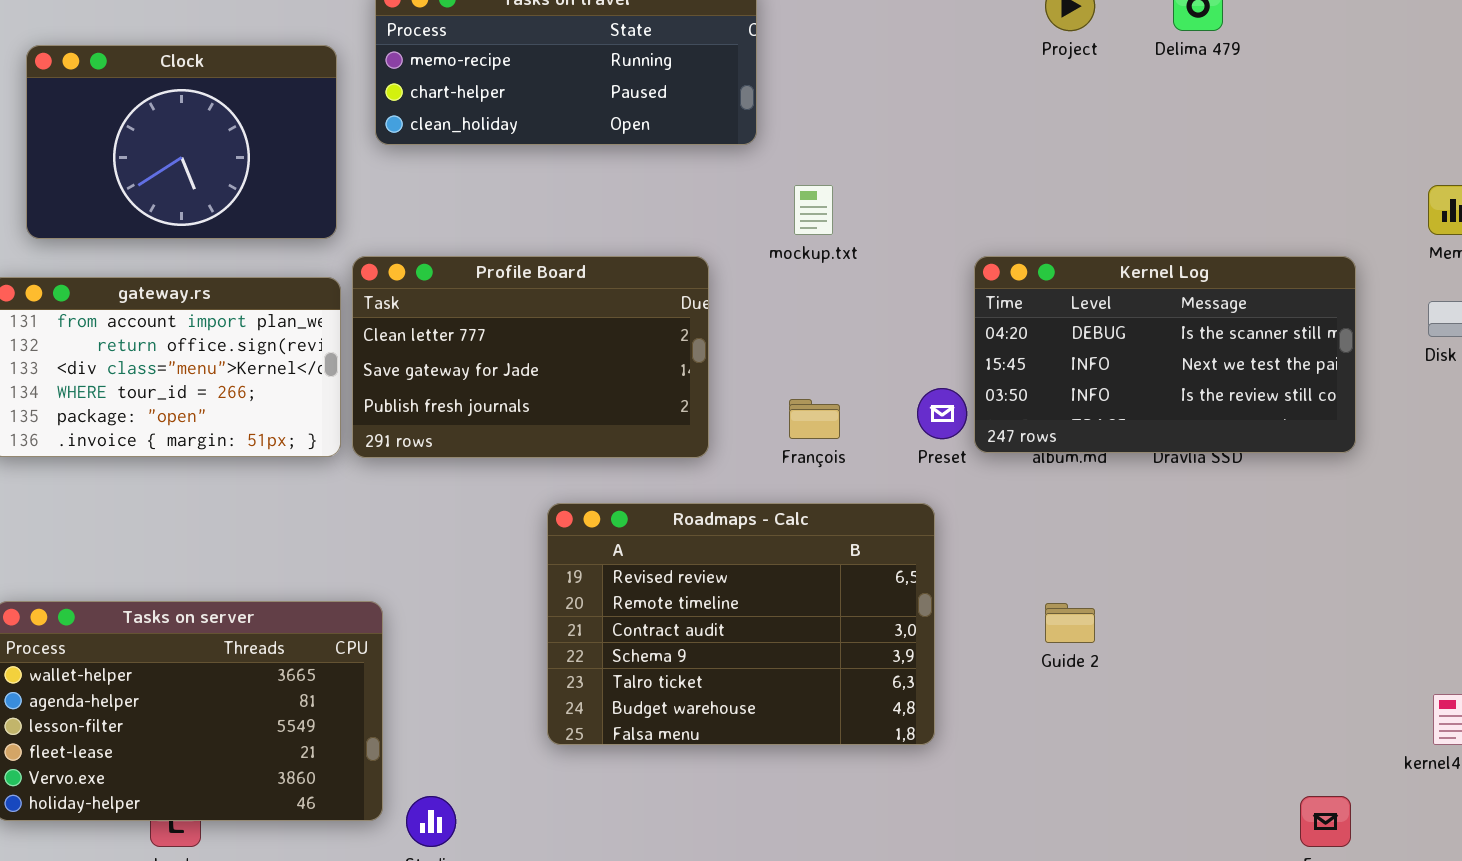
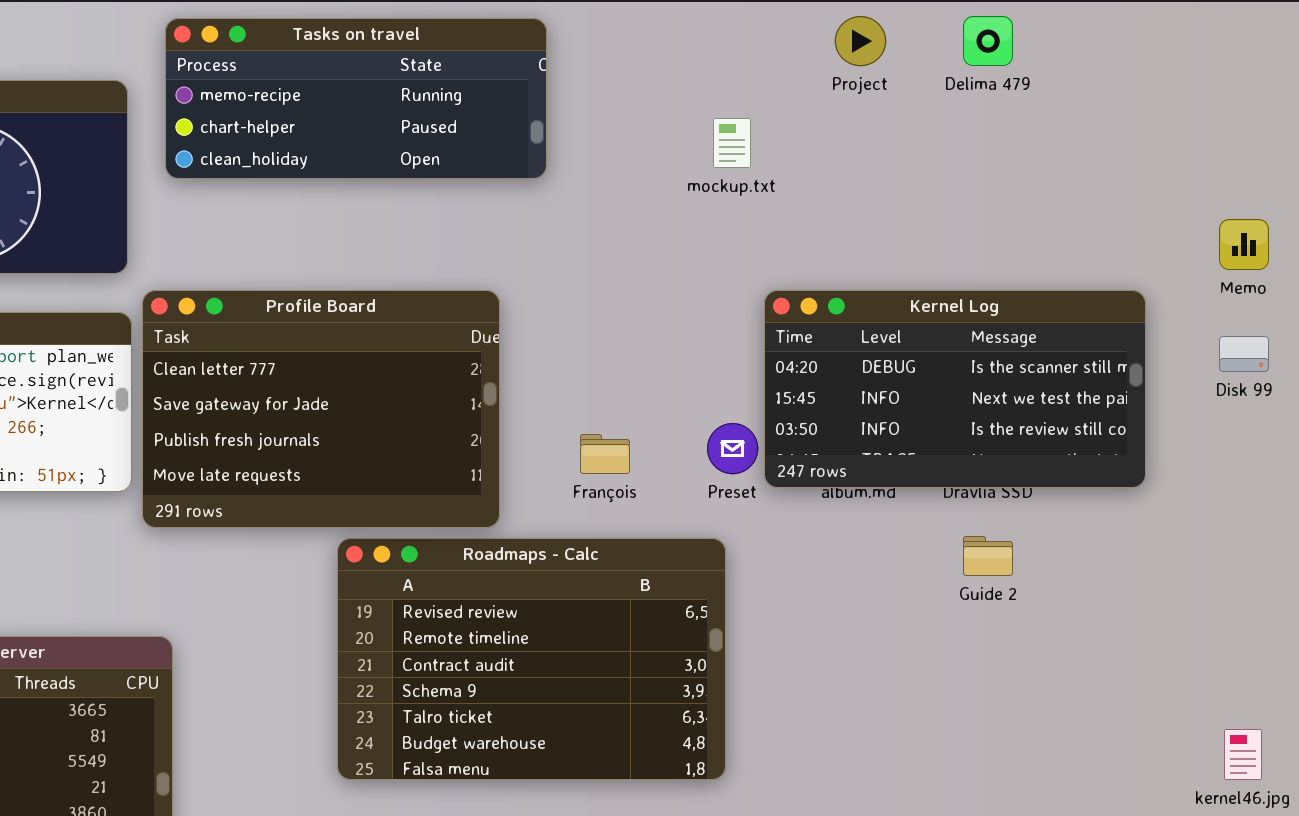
mockup.txt: [794,185,833,235] -> [713,118,751,168], moved
Profile Board: [352,256,709,458] -> [142,290,500,528], resized
Guide 2: [1045,603,1095,643] -> [963,536,1013,576], moved

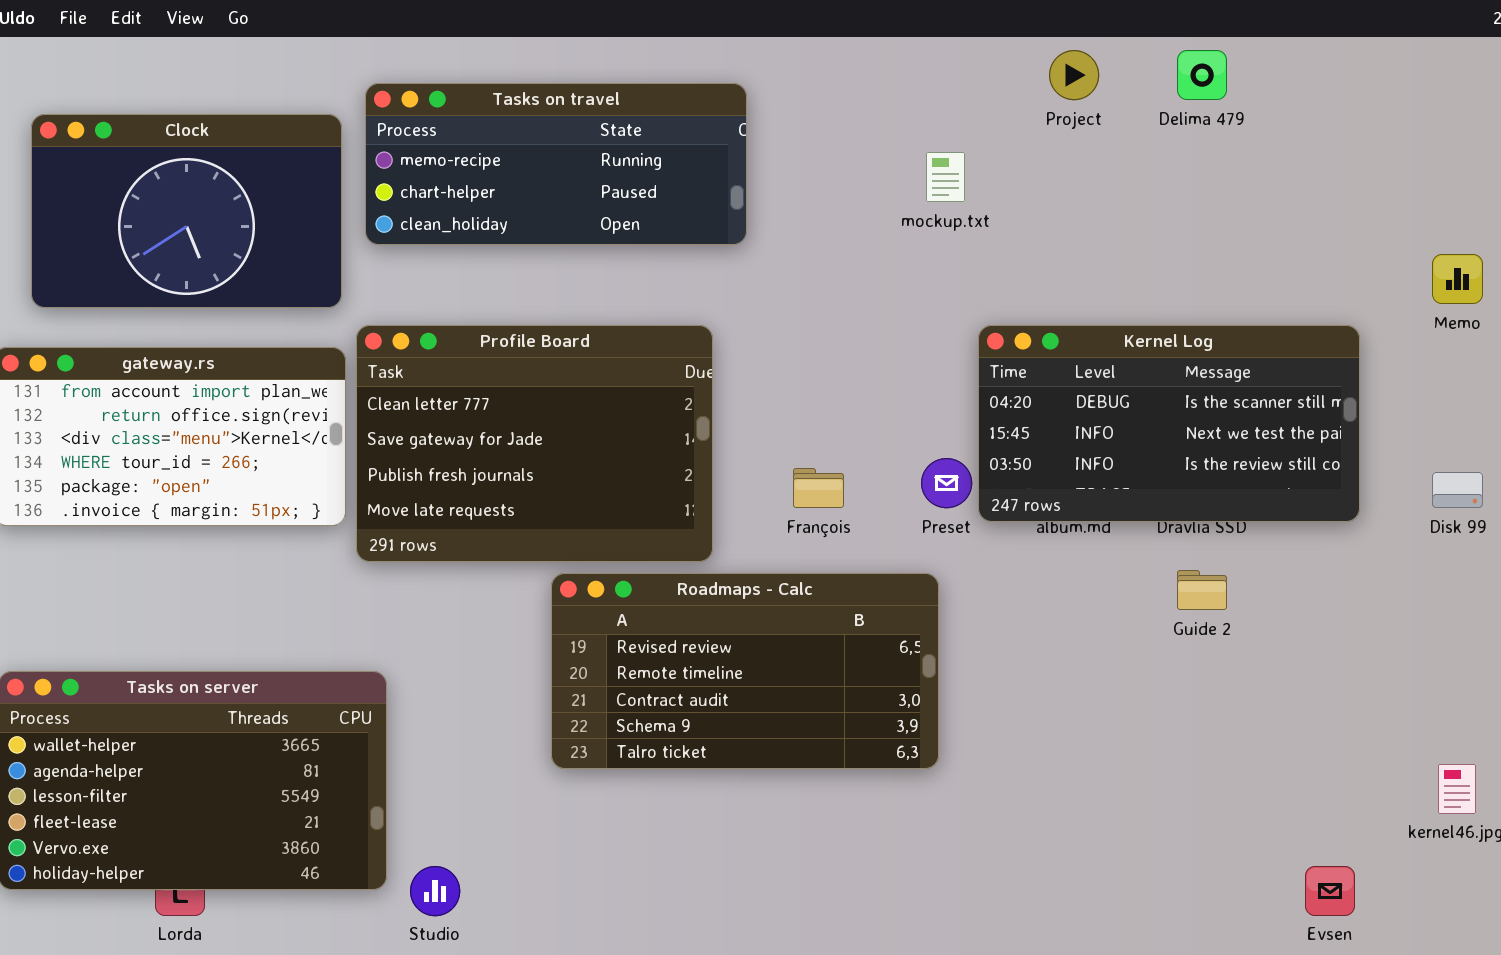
Tasks on travel: [165,18,547,179] -> [365,83,747,245], moved
Disk 99: [1219,336,1269,372] -> [1432,472,1483,508], moved
Roadmaps - Calc: [337,538,726,780] -> [551,573,939,769], resized

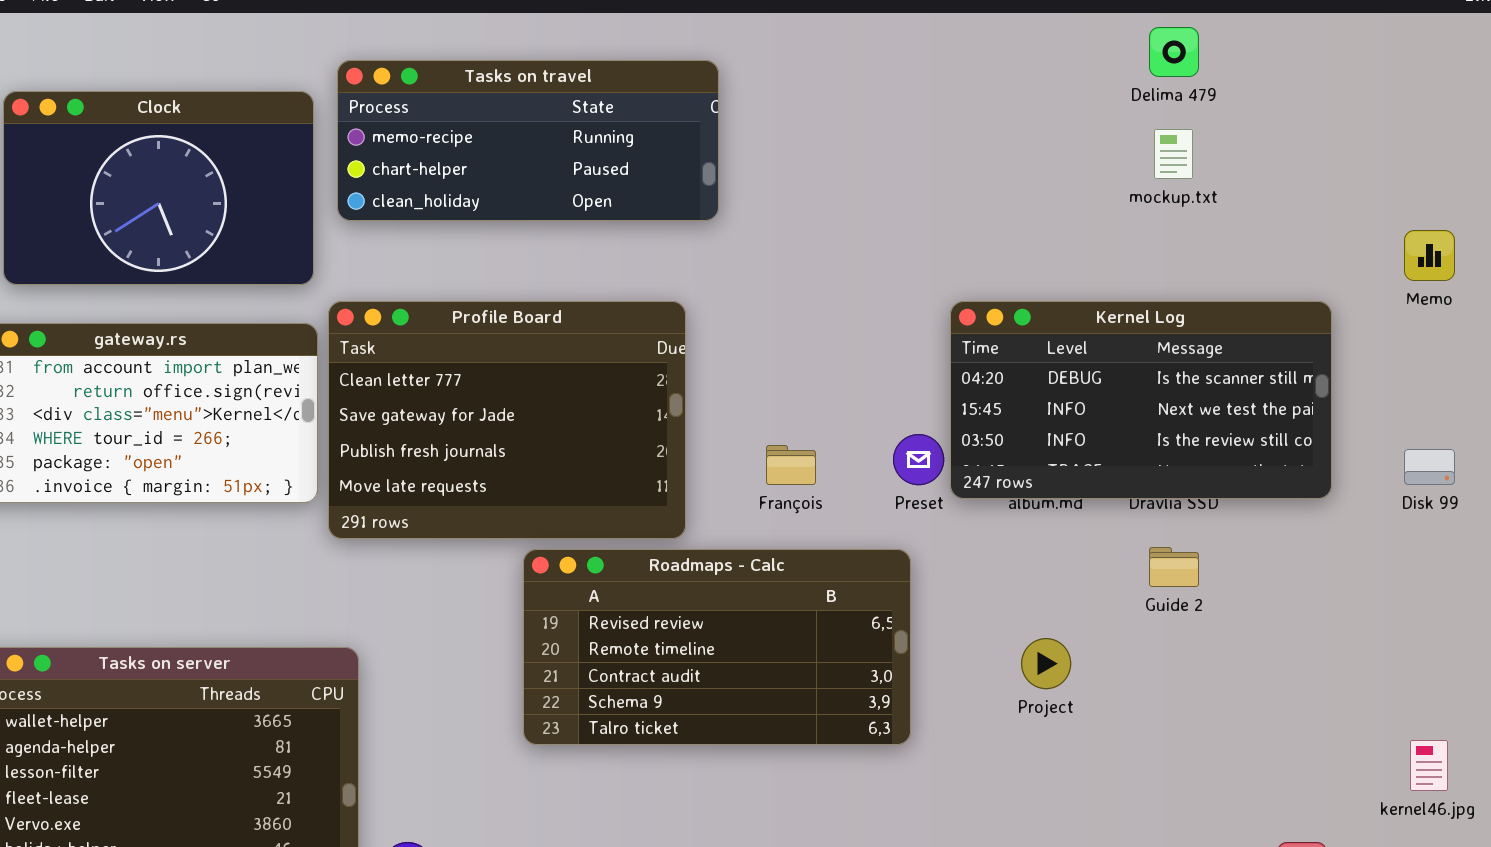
Project: [1049,50,1099,100] -> [1021,638,1071,689], moved
mockup.txt: [926,152,965,202] -> [1154,129,1193,179], moved

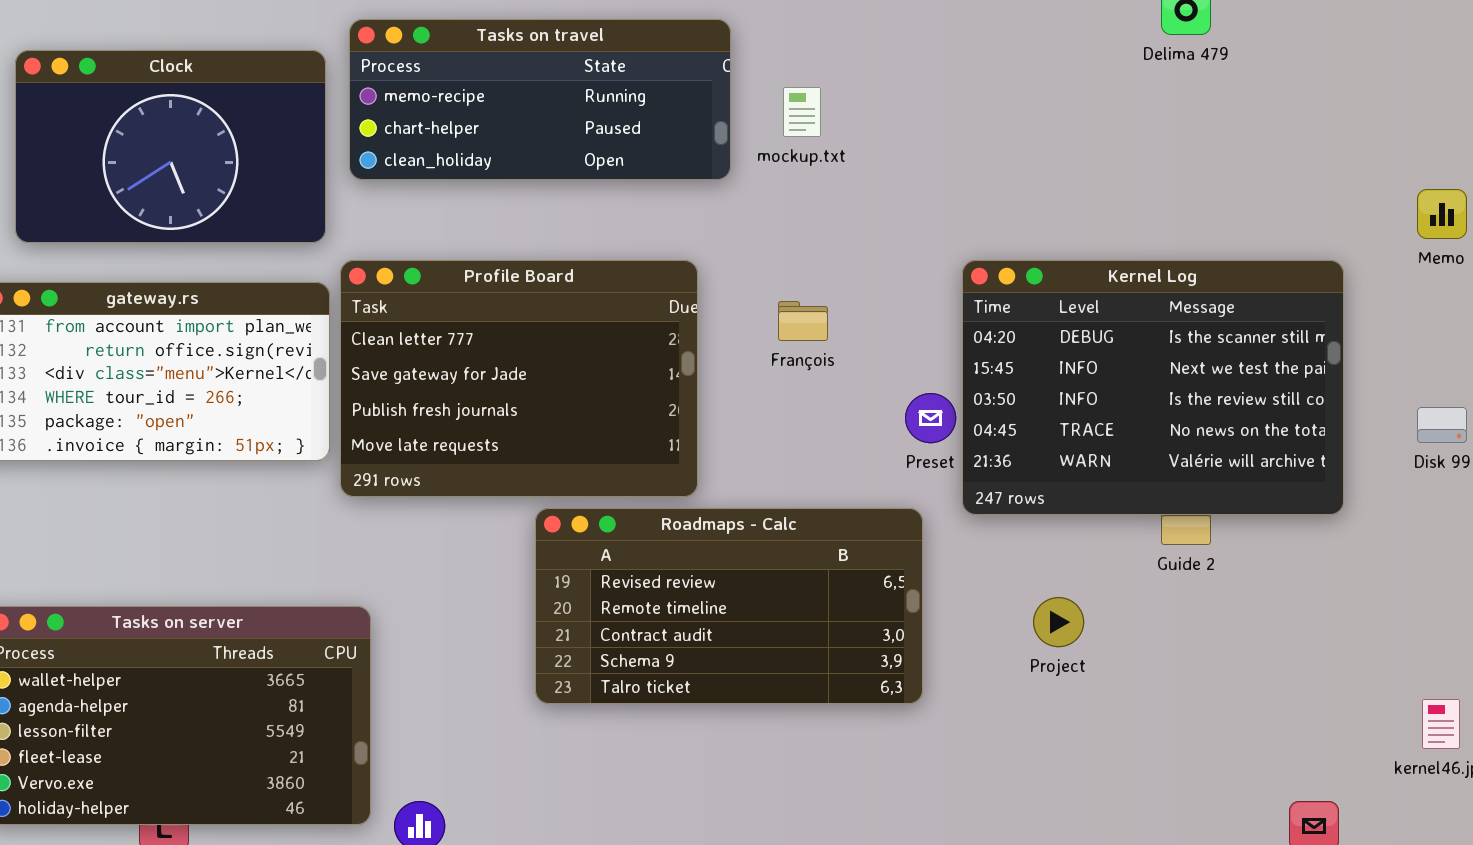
mockup.txt: [1154,129,1193,179] -> [783,87,821,137], moved
Kernel Log: [950,301,1332,499] -> [962,260,1344,515], resized
François: [766,445,816,485] -> [778,301,828,341], moved

